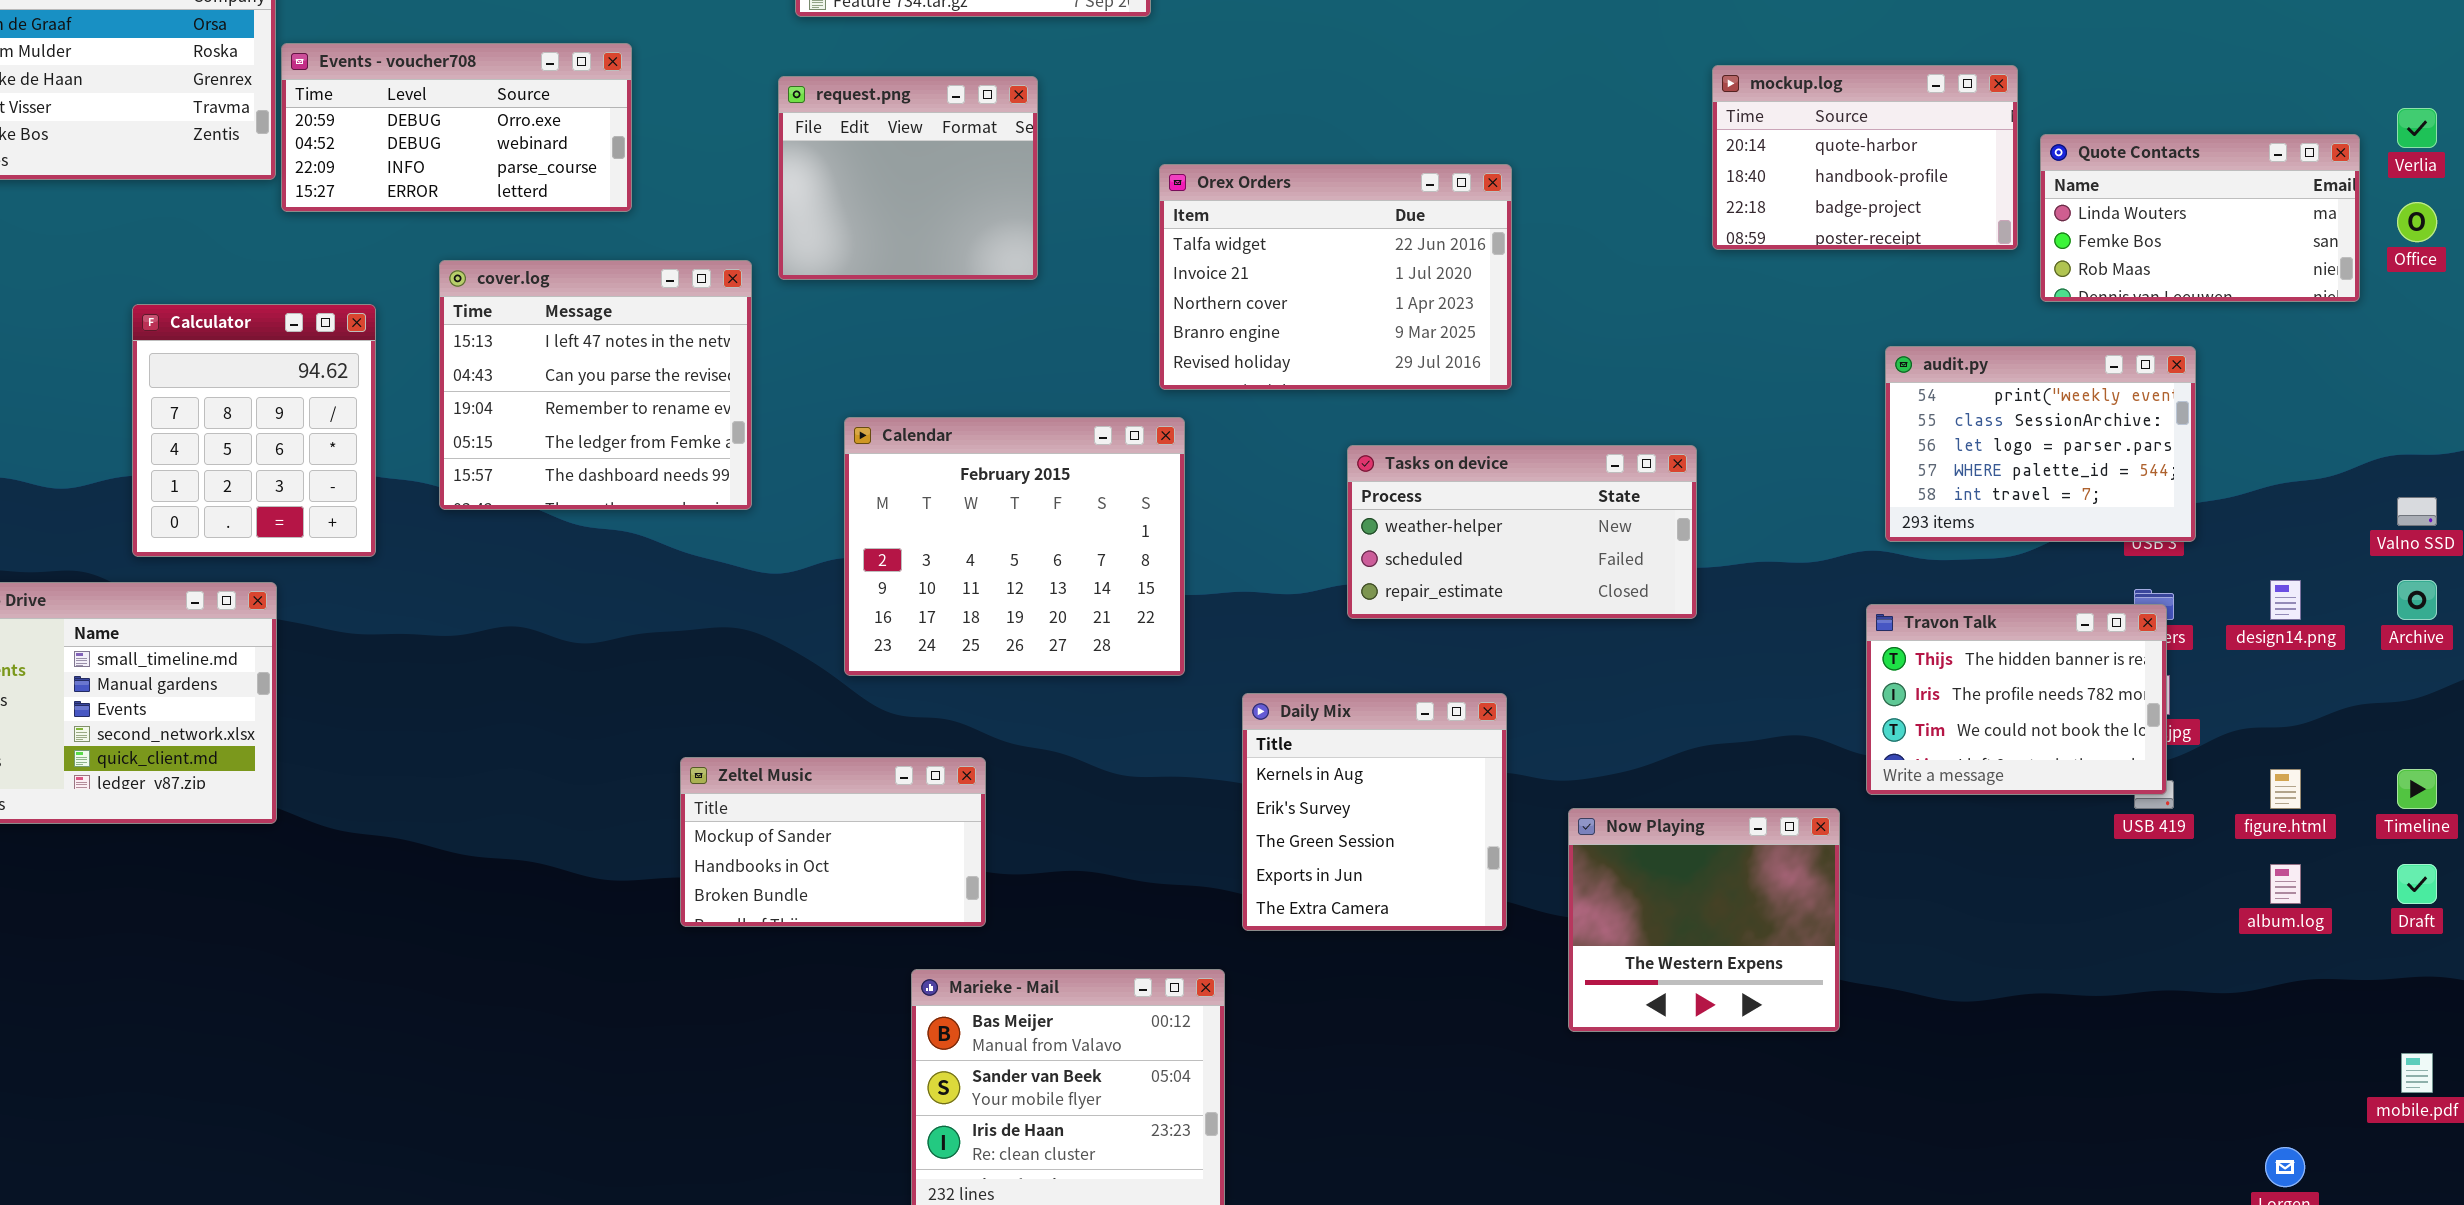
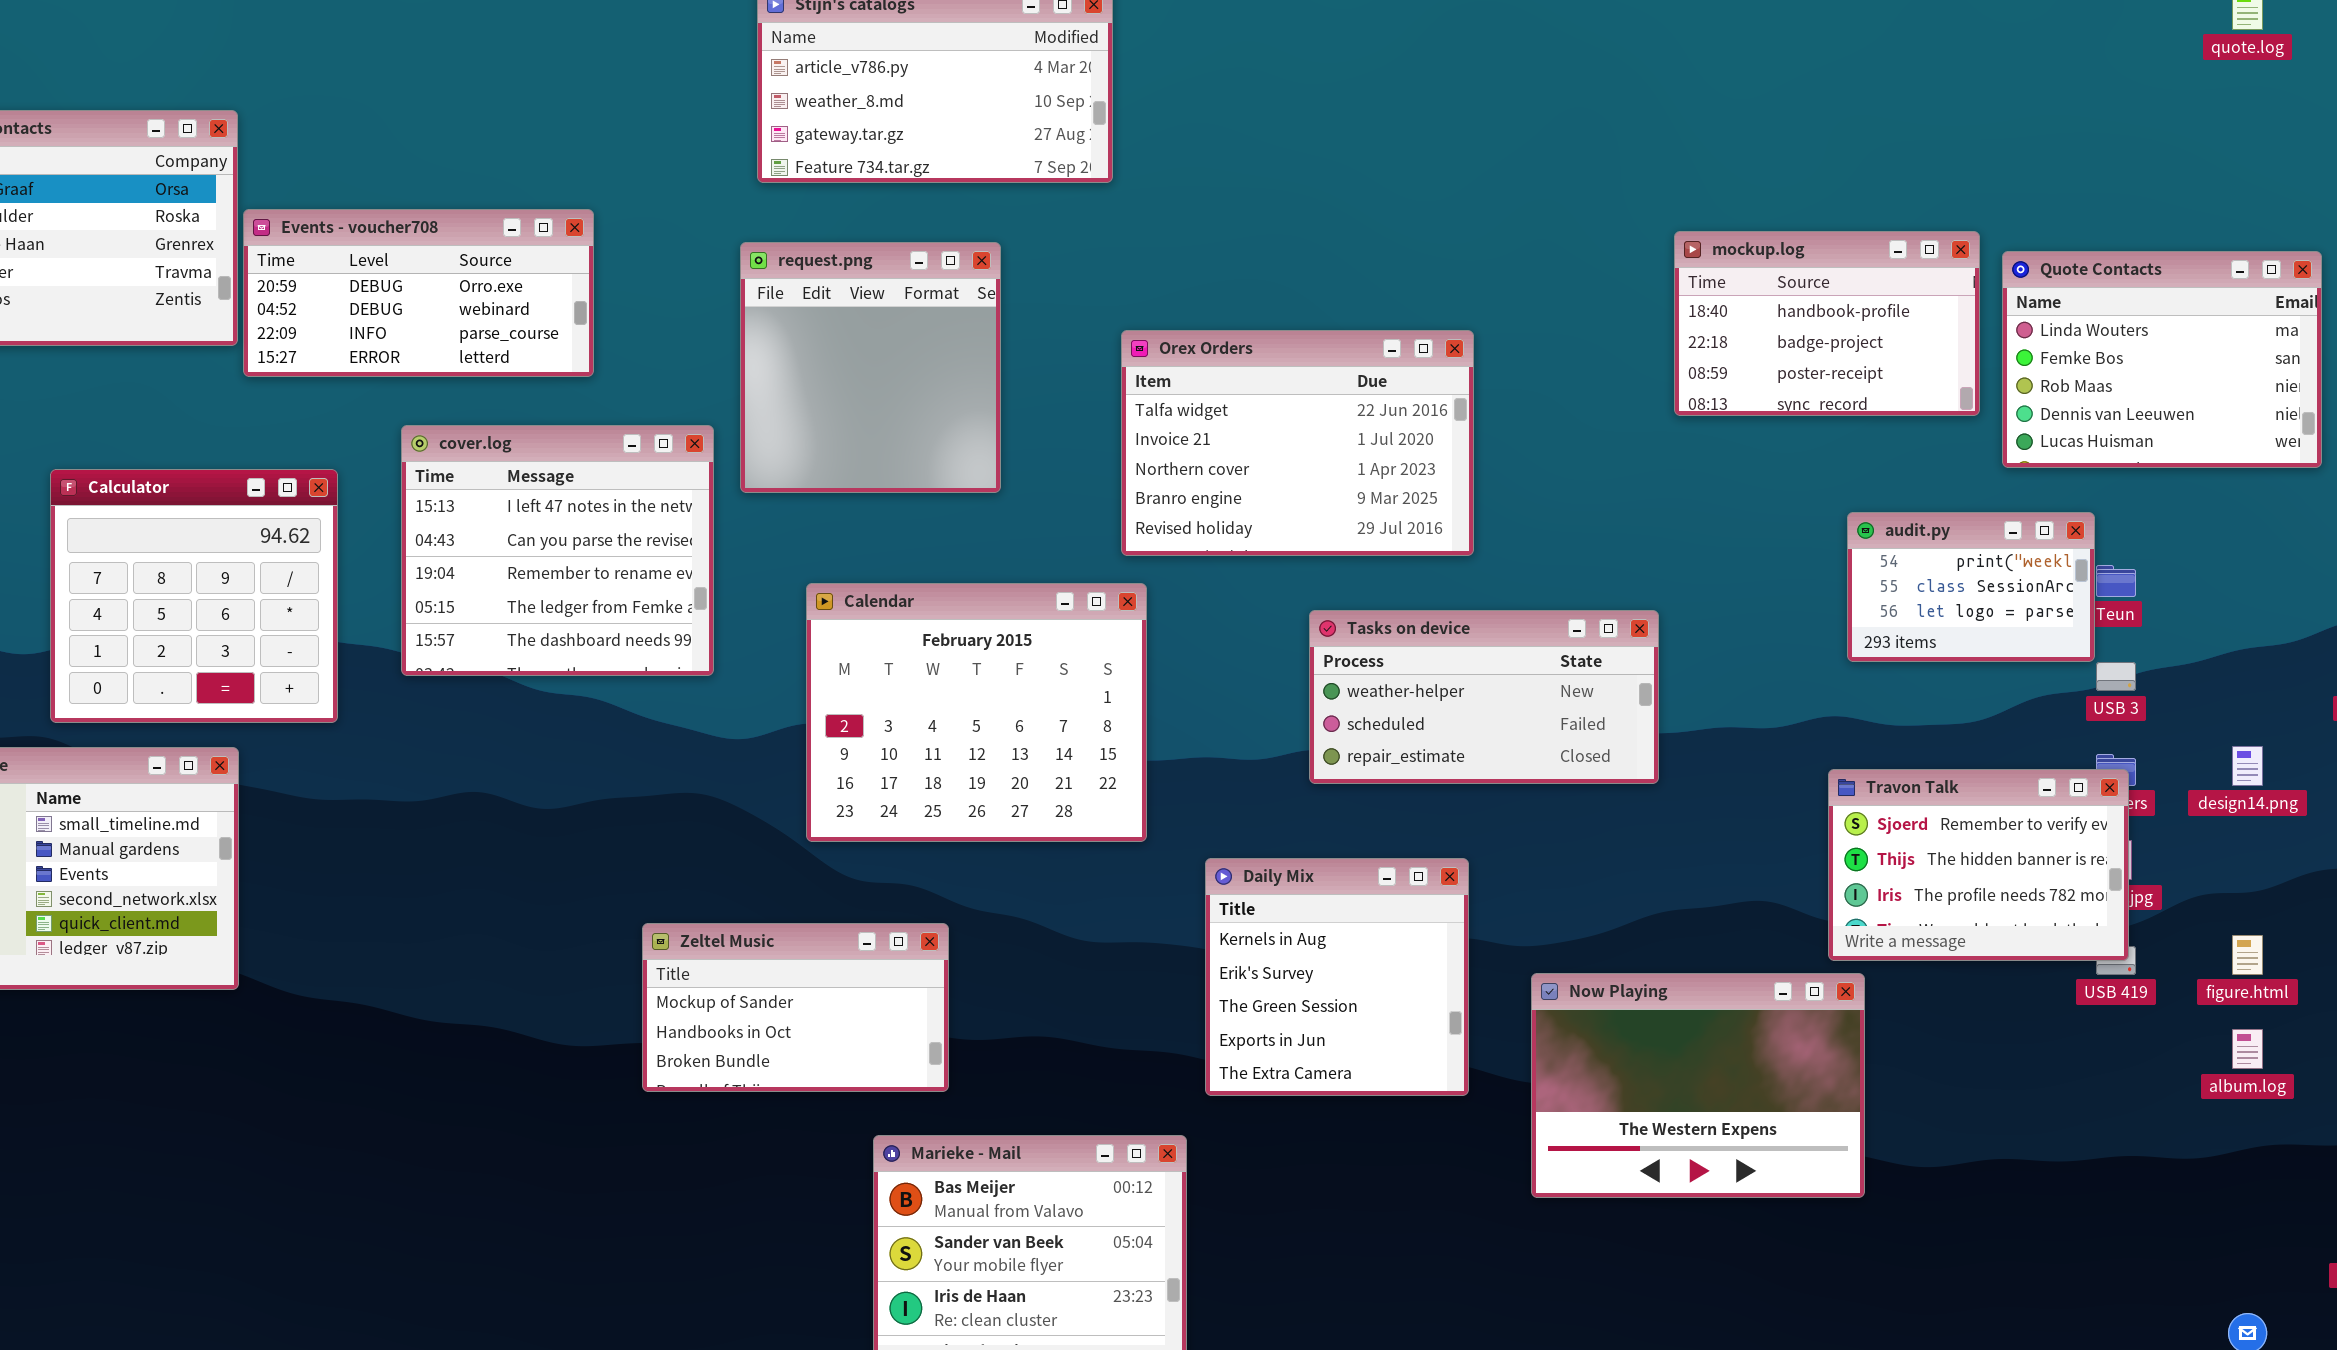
mockup.log: [1712,65,2018,250] -> [1674,231,1980,416], scrolled down 1 row
request.png: [778,76,1038,280] -> [740,242,1001,493], resized
Quote Contacts: [2040,134,2360,302] -> [2002,251,2322,468], resized
Calculator: [132,304,376,557] -> [50,469,338,723], resized
audit.py: [1885,346,2196,542] -> [1847,512,2095,662], resized
Travon Talk: [1866,604,2167,795] -> [1828,769,2129,961], scrolled up 1 row
Now Playing: [1568,808,1840,1032] -> [1531,973,1865,1198], resized

